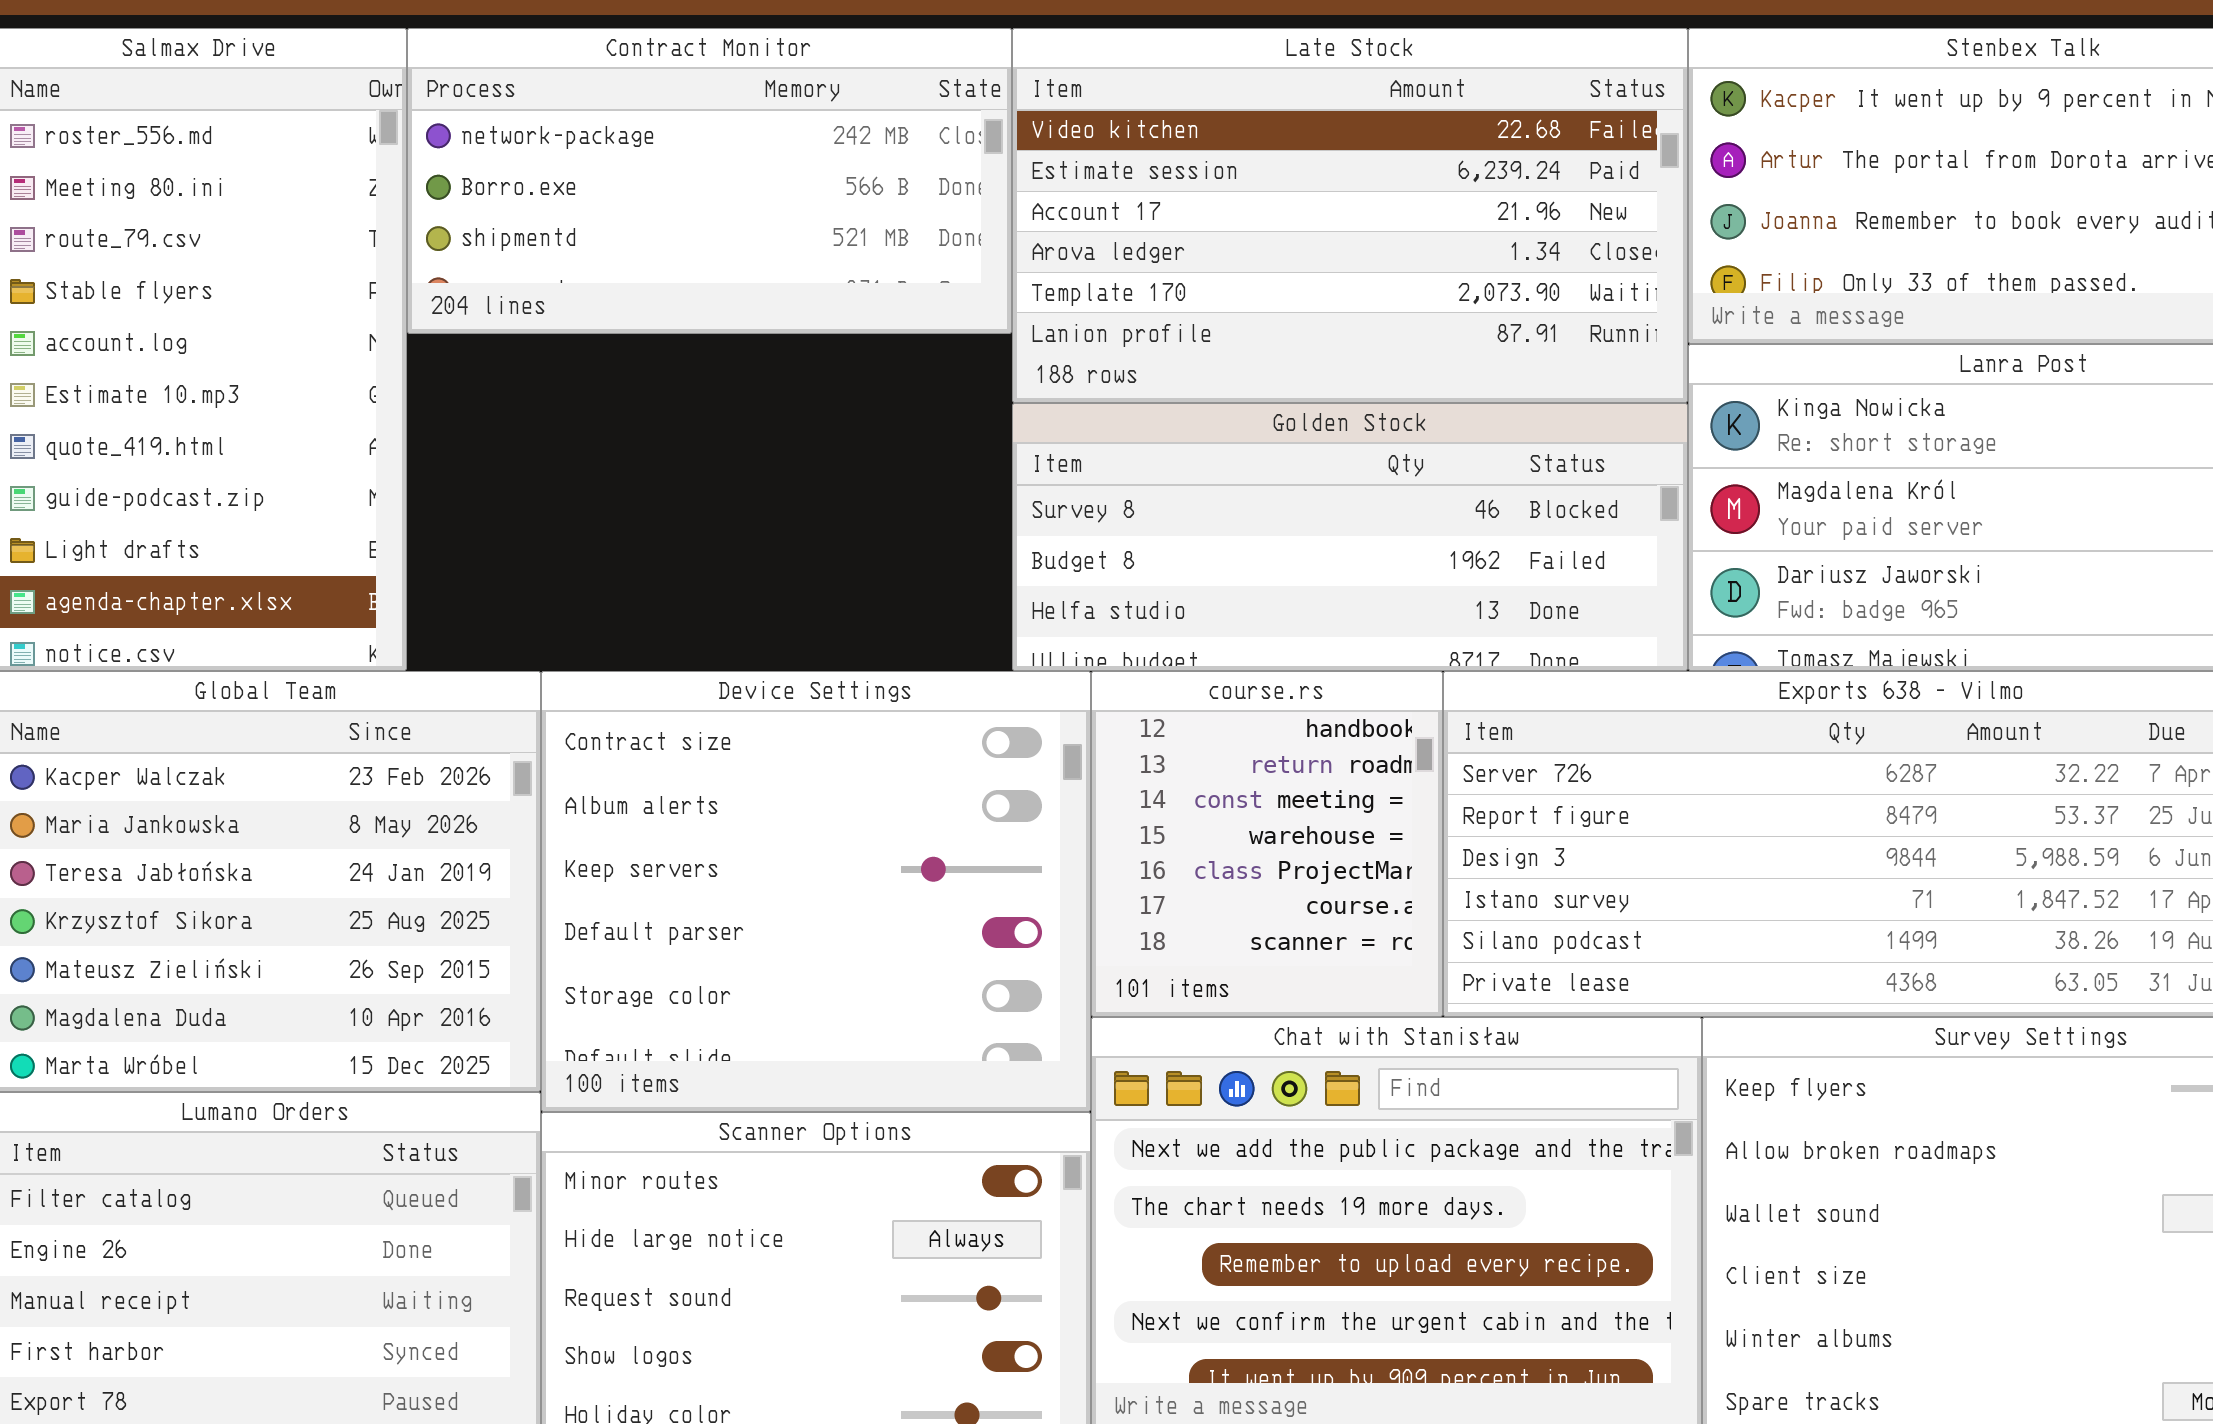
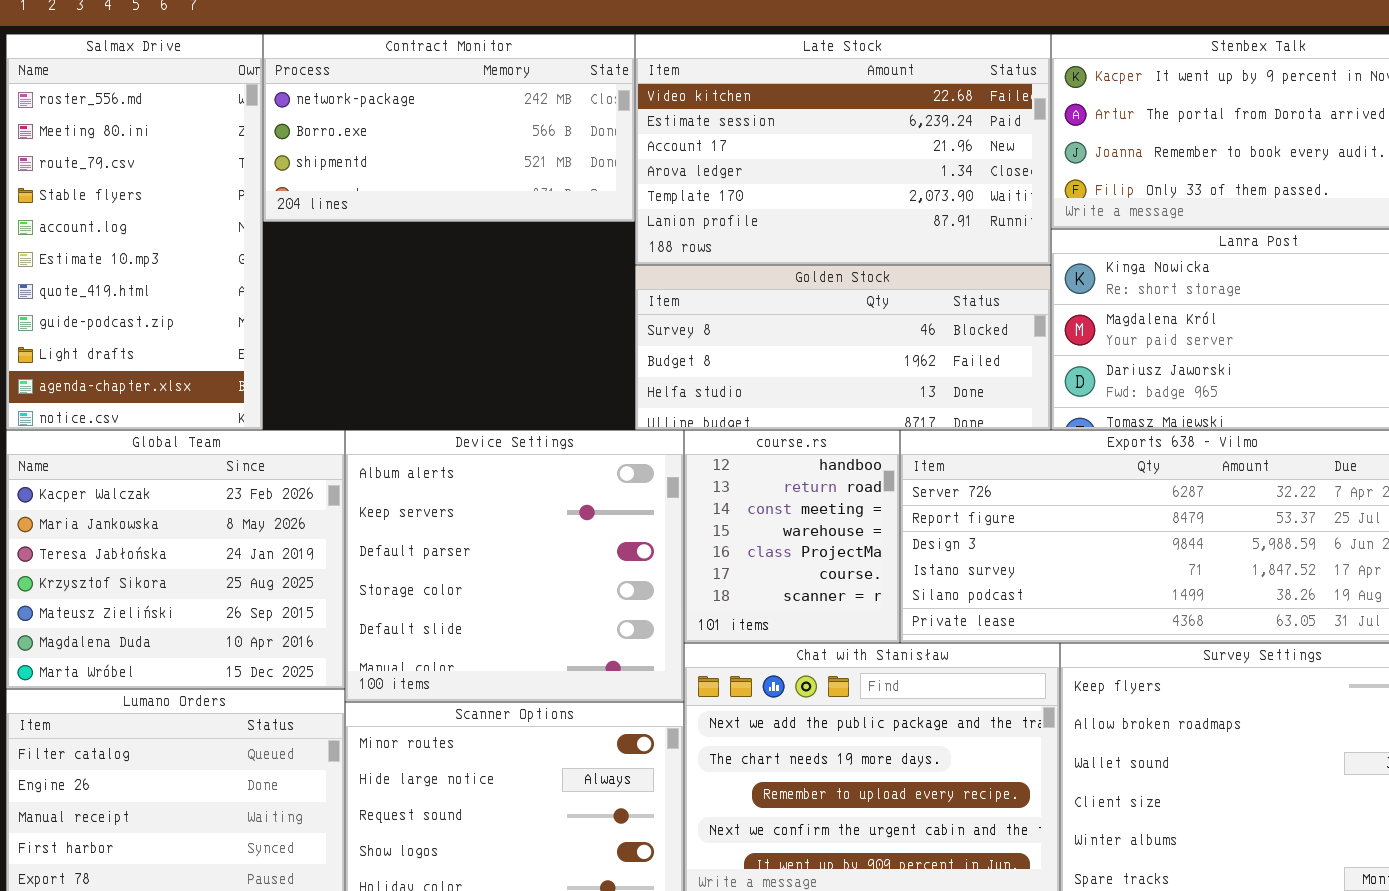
Device Settings: [541,671,1091,1112] -> [345,430,684,702], scrolled down 1 row

